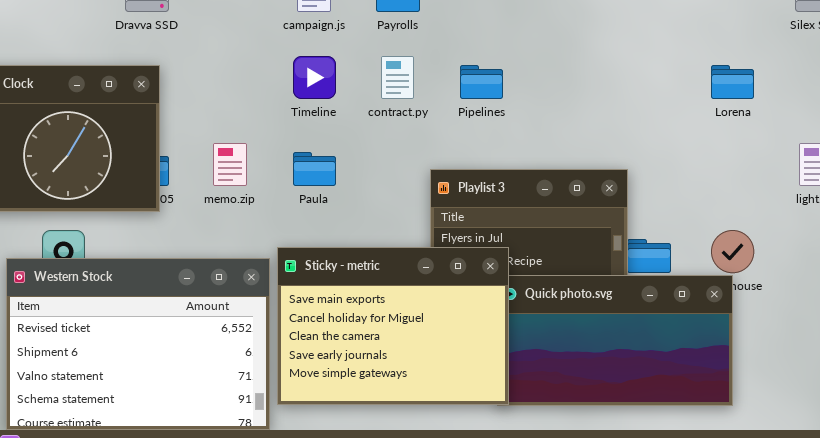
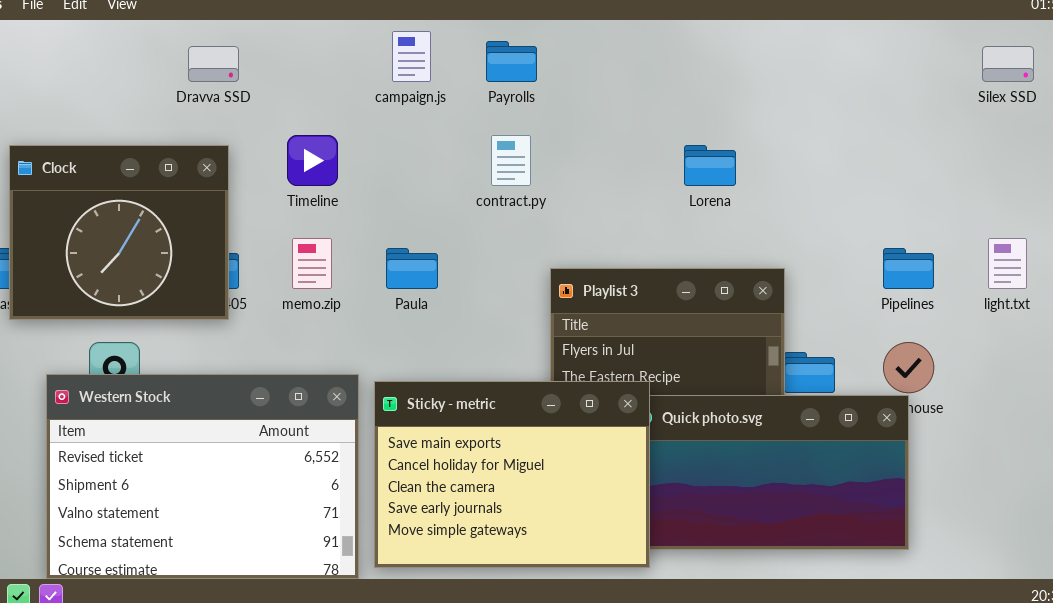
Timeline: [293,56,336,99] -> [287,135,338,186], moved
Pipelines: [460,65,503,99] -> [883,248,934,289], moved
Lorena: [711,65,754,99] -> [684,145,736,186], moved
Sticky - metric: [277,247,509,405] -> [374,381,650,568], moved

